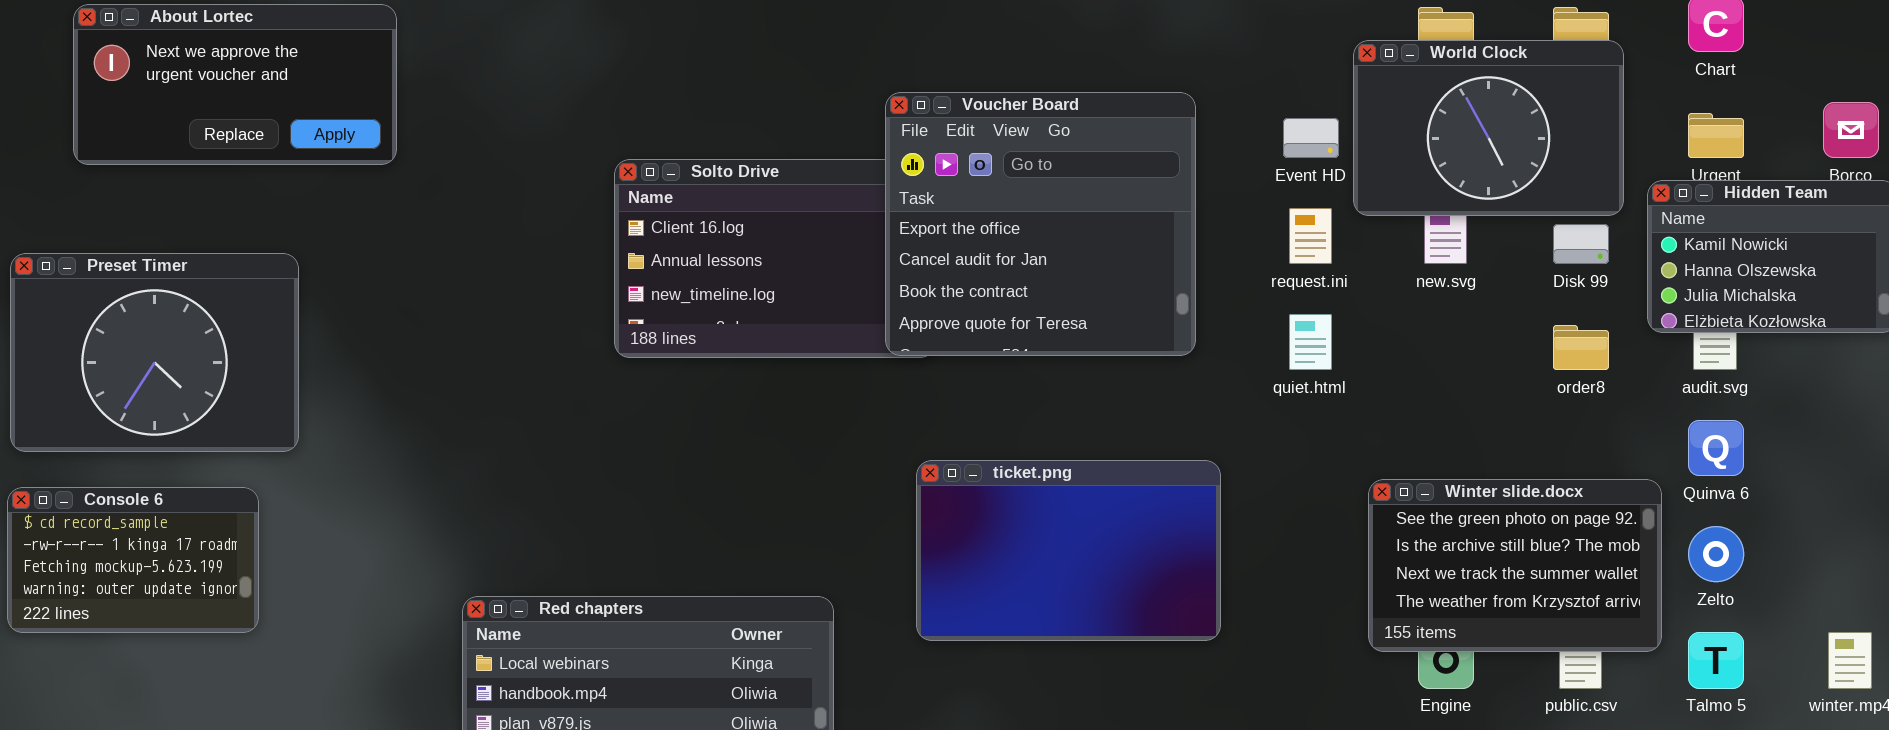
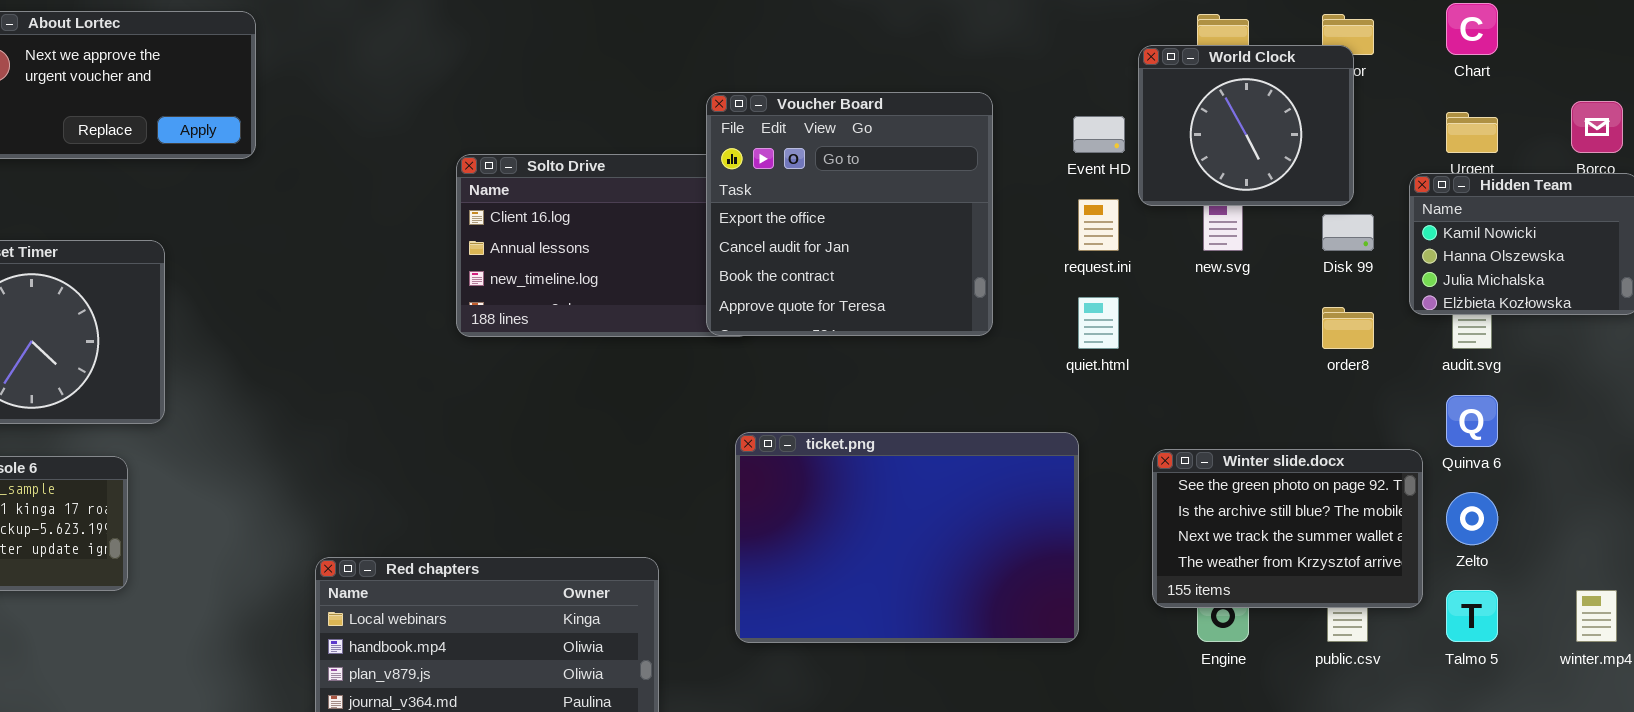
World Clock: [1353,40,1624,216] -> [1138,45,1354,206], resized
ticket.png: [916,460,1221,641] -> [735,432,1079,643], resized

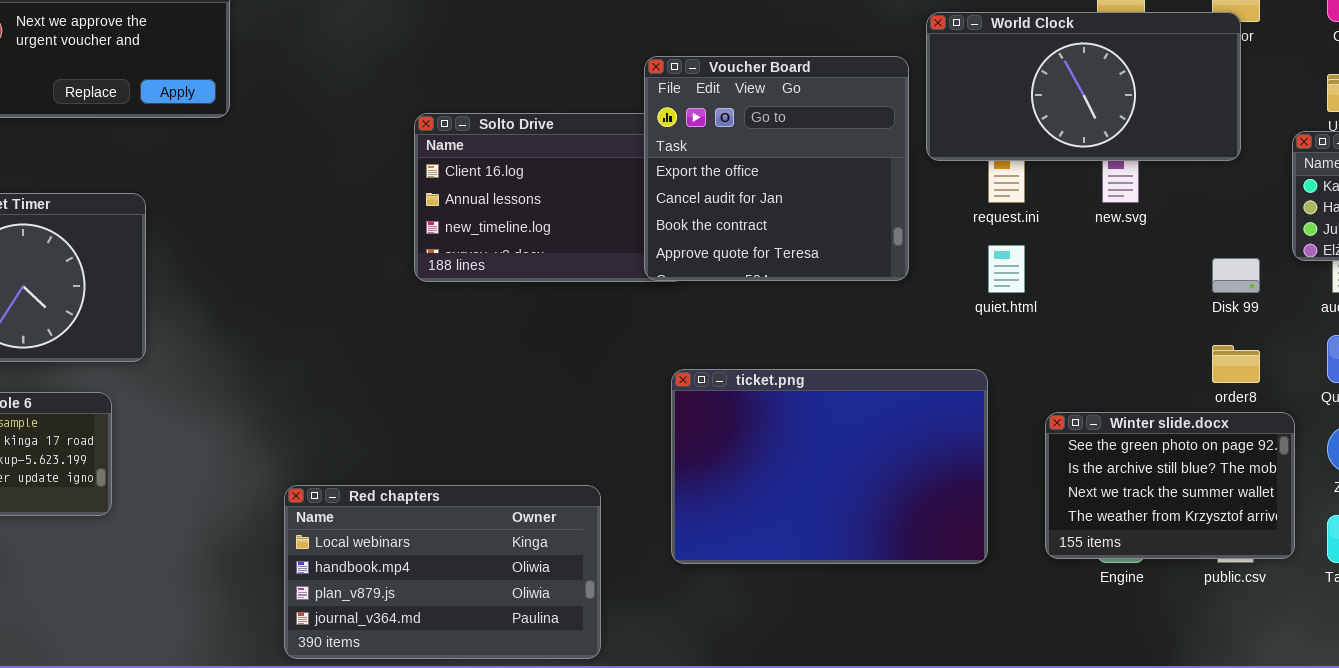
World Clock: [1138,45,1354,206] -> [926,12,1241,161], resized
Disk 99: [1322,214,1374,251] -> [1212,258,1260,293], moved
order8: [1322,307,1374,349] -> [1212,345,1260,383], moved
Winter slide.docx: [1152,449,1423,608] -> [1045,412,1295,559], moved

